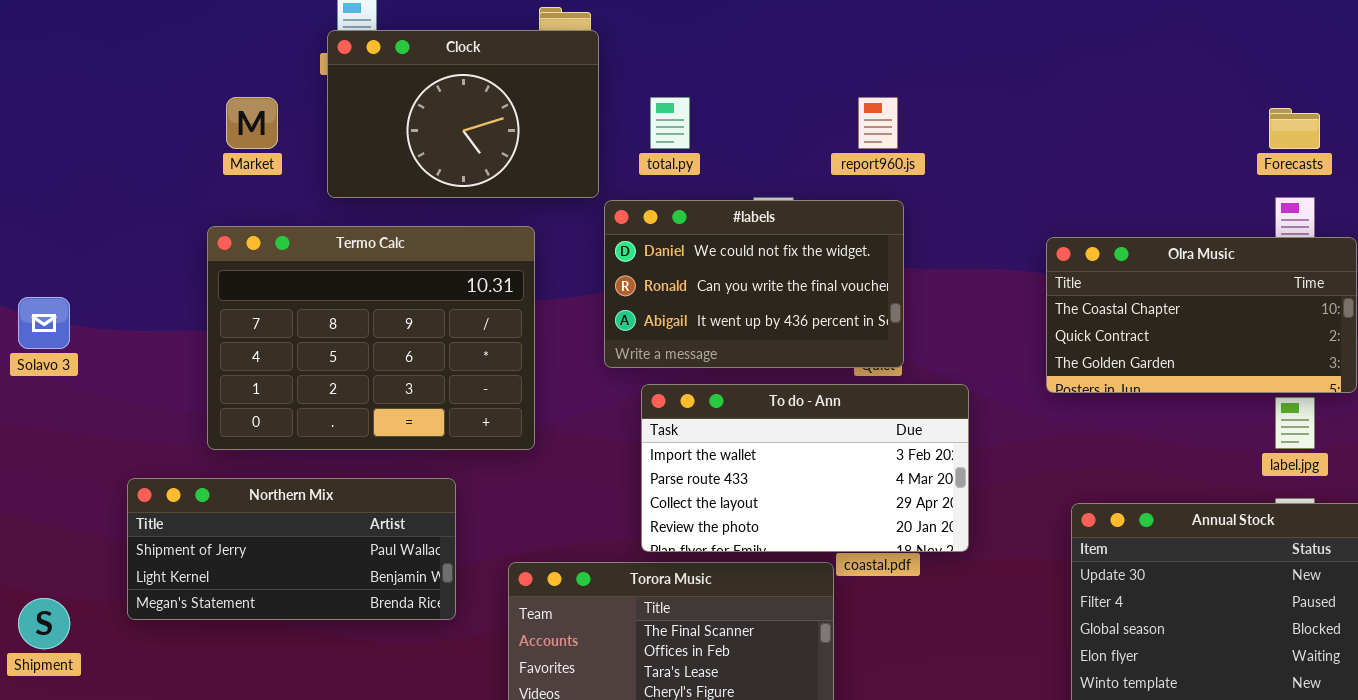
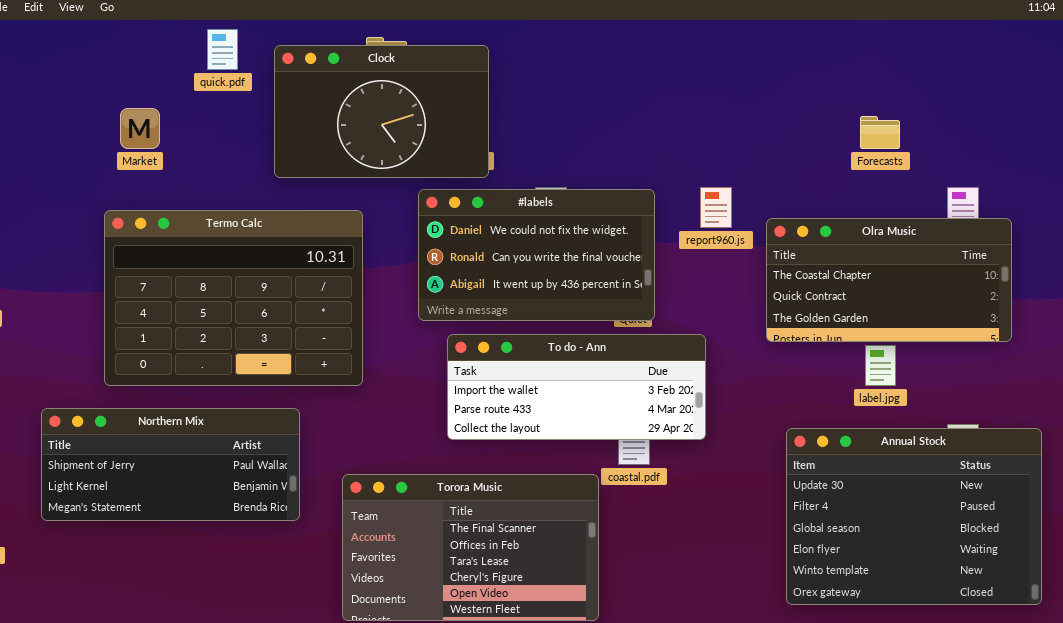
Clock: [327,30,599,198] -> [274,45,489,178], moved
report960.js: [858,97,898,149] -> [700,187,732,228], moved
Forecasts: [1269,108,1320,149] -> [860,116,900,149], moved
To do - Ann: [641,384,969,552] -> [447,334,706,440], resized
label.jpg: [1275,397,1315,449] -> [865,345,896,386], moved

